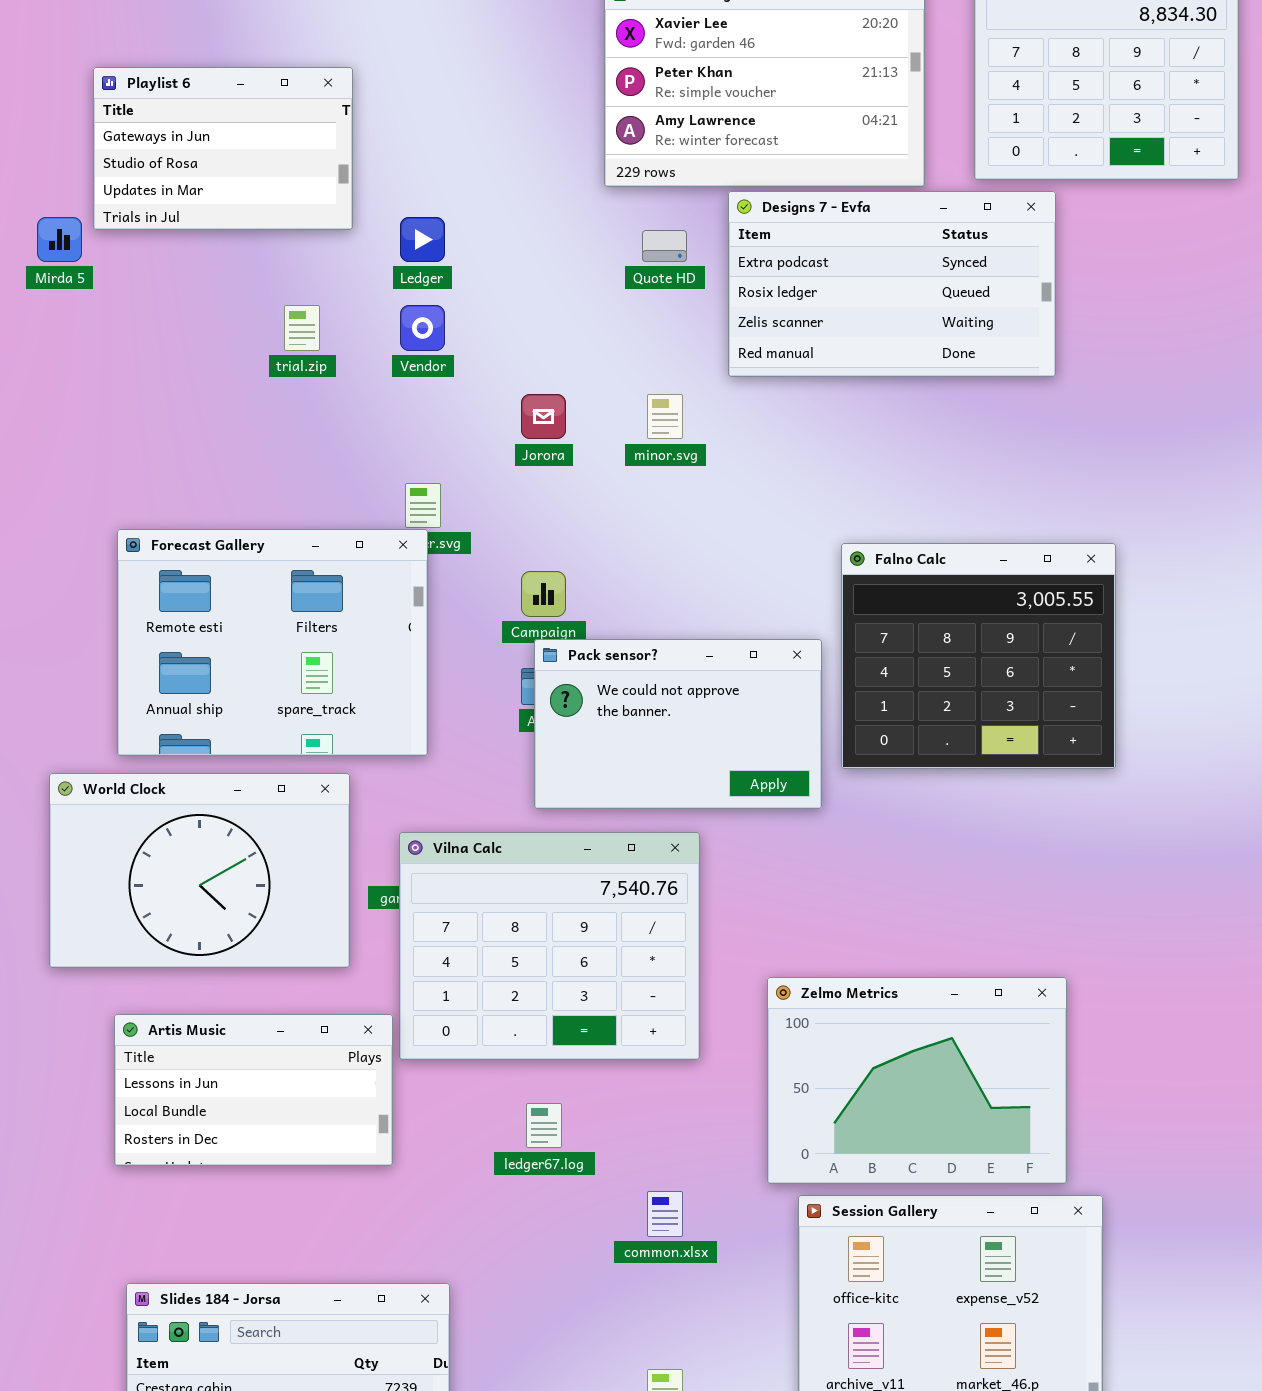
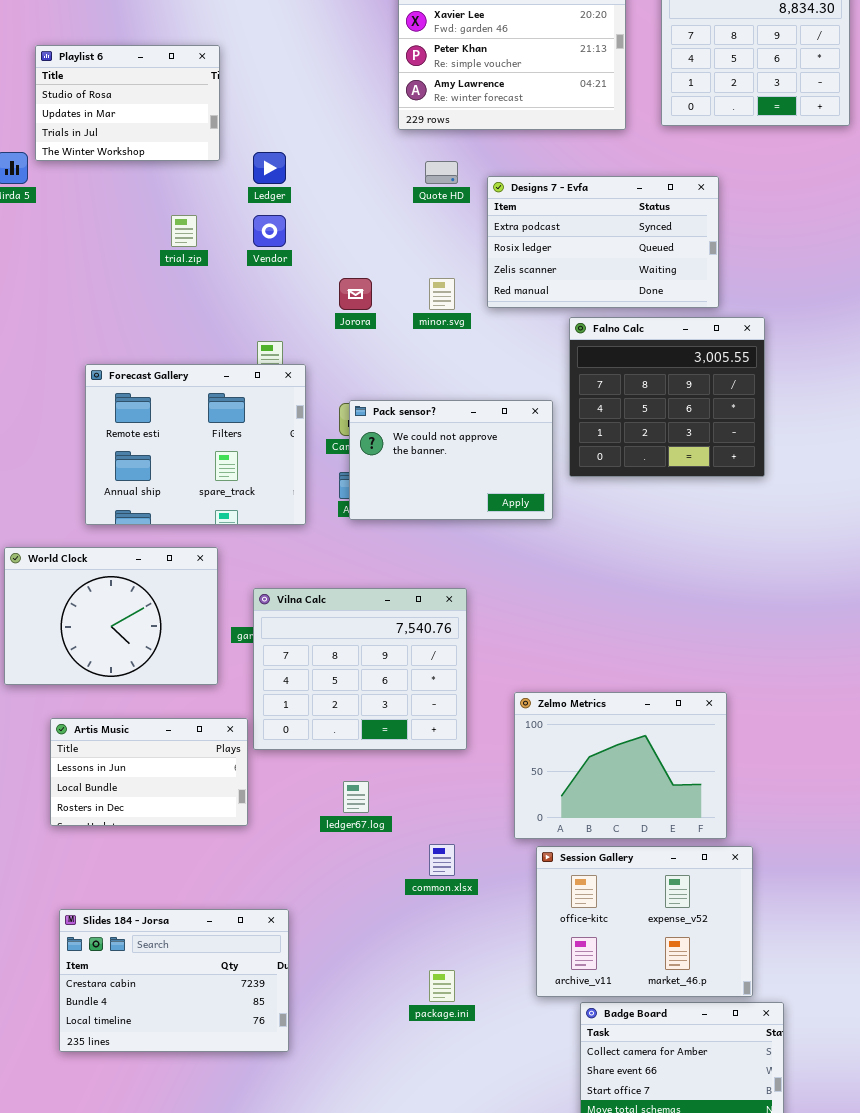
Playlist 6: [93,67,353,230] -> [35,45,220,161], scrolled down 1 row
Designs 7 - Evfa: [728,191,1056,377] -> [487,176,719,308], moved
Forecast Gallery: [117,529,428,756] -> [85,364,306,525], moved
Falno Calc: [841,543,1116,769] -> [569,317,765,477], moved
Pack sensor?: [534,639,822,809] -> [349,400,553,520], moved

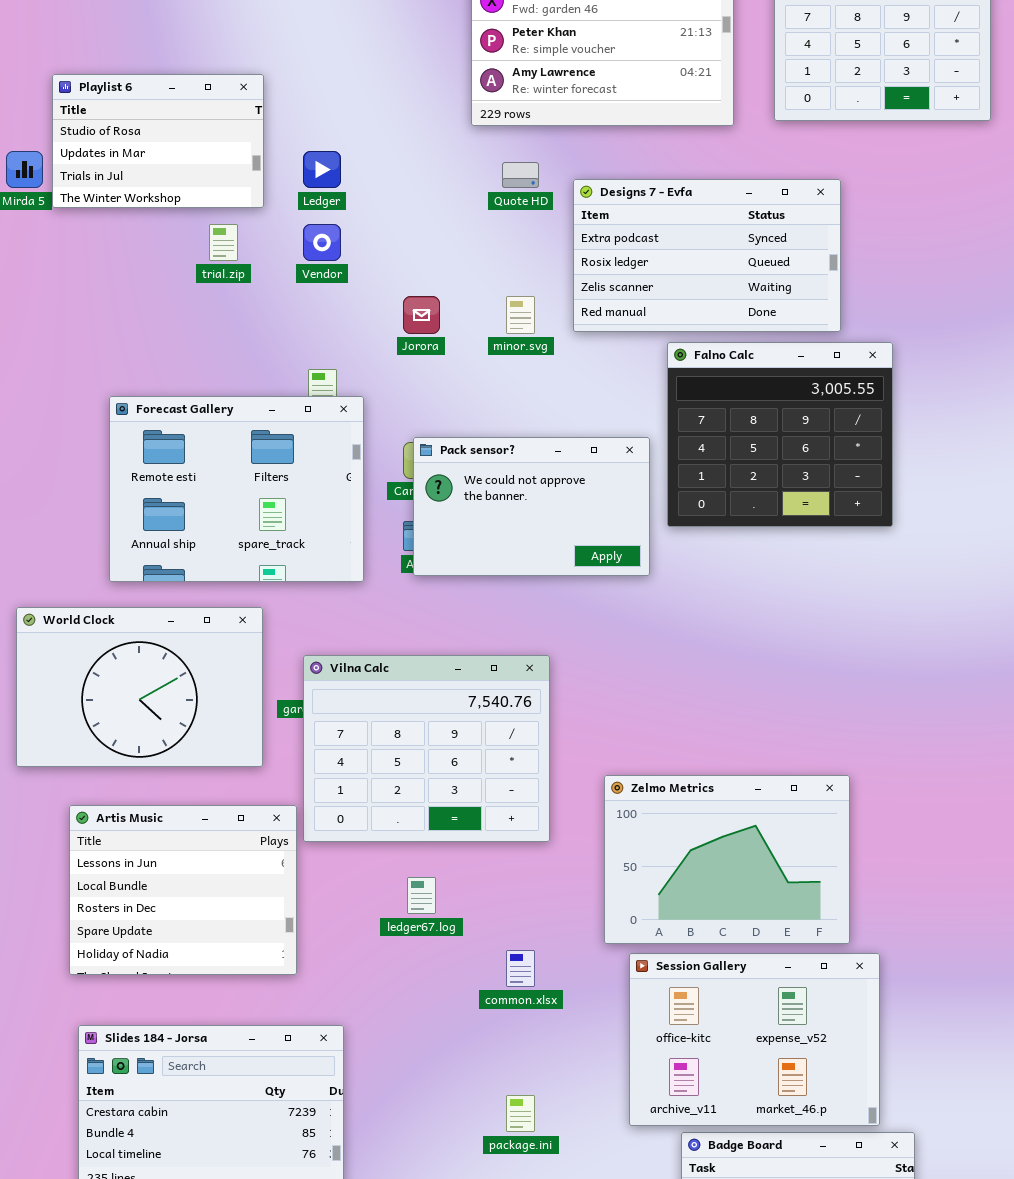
Playlist 6: [35,45,220,161] -> [52,74,264,208], moved
Artis Music: [50,718,248,826] -> [69,805,297,975], resized

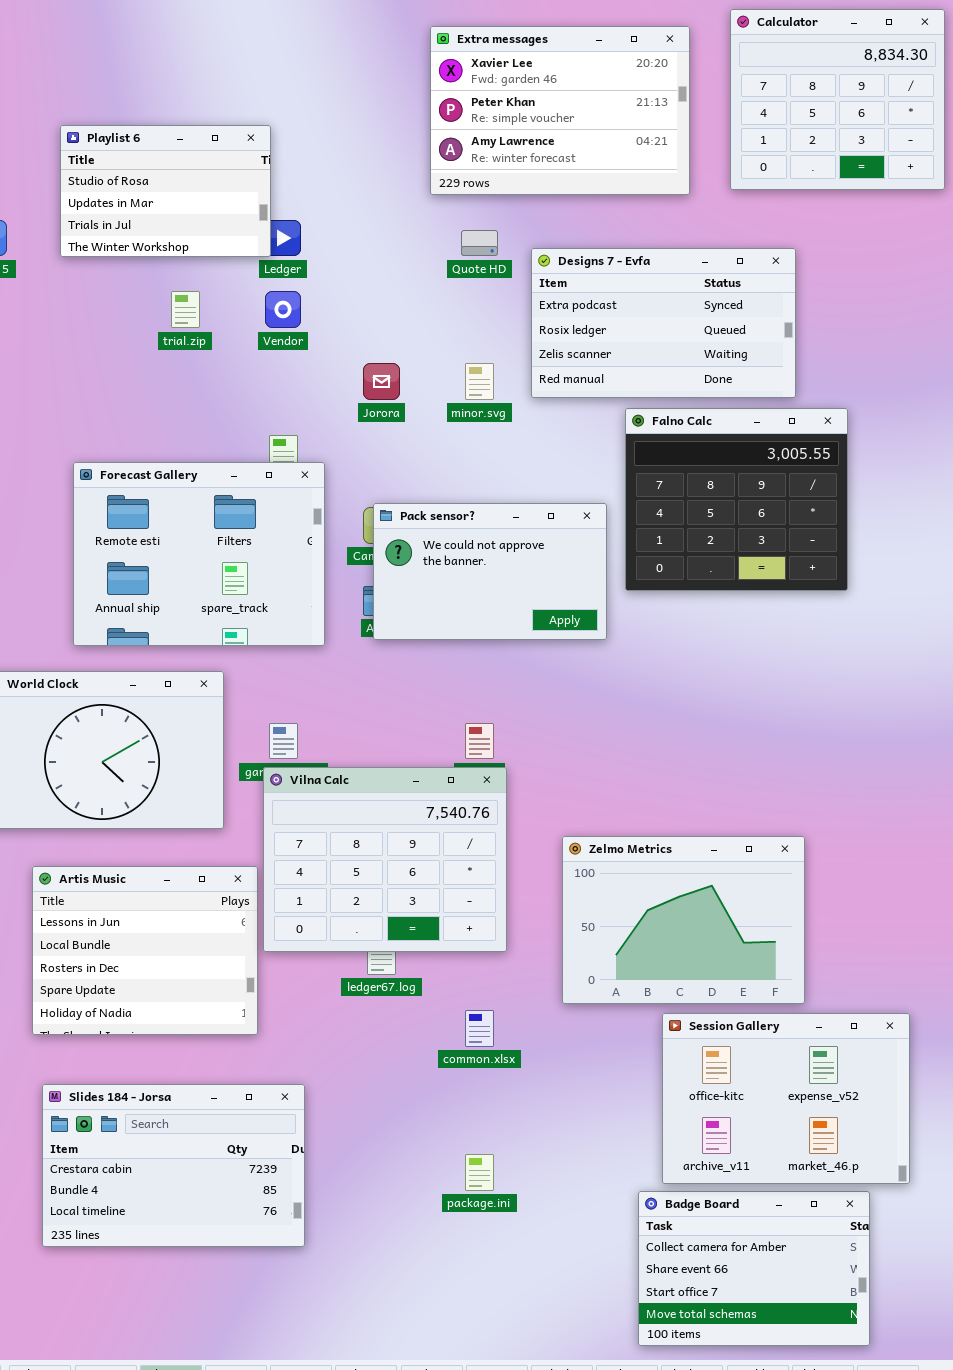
Playlist 6: [52,74,264,208] -> [60,125,271,257], moved
Vilna Calc: [303,655,550,842] -> [263,767,507,952], moved
Session Gallery: [629,953,880,1126] -> [662,1013,910,1184], moved

